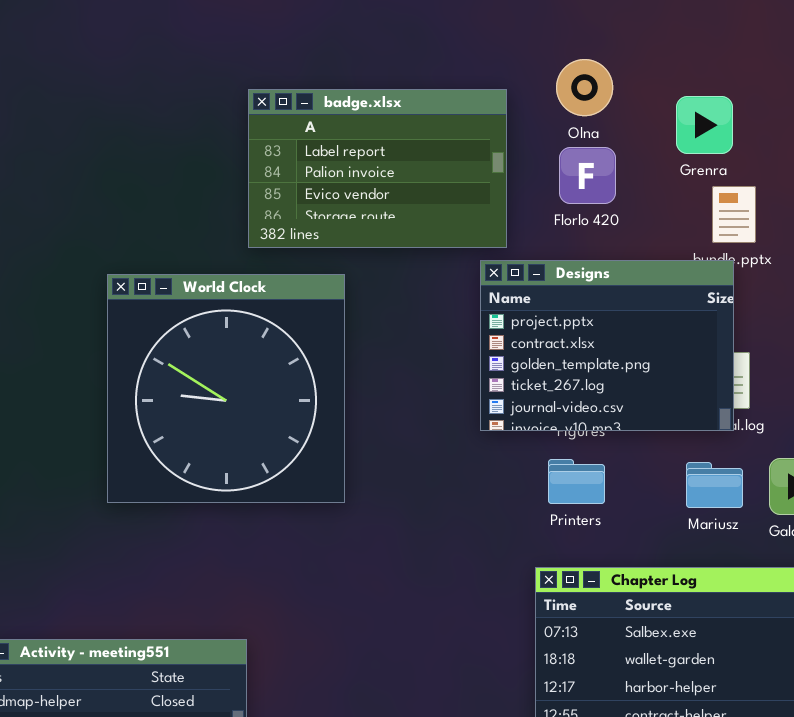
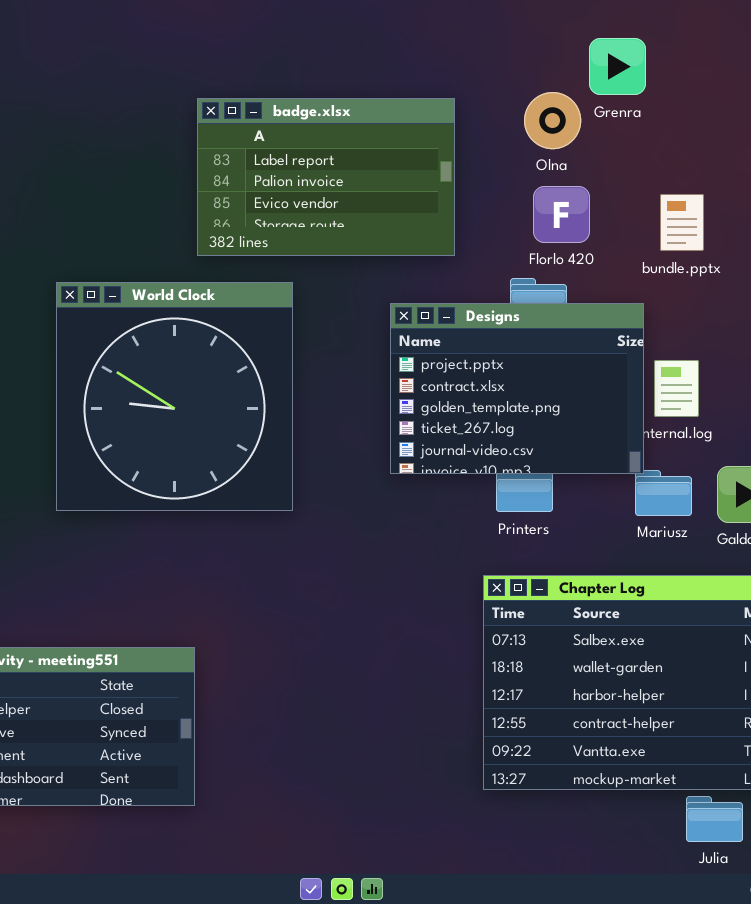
Olna: [556,59,613,116] -> [524,92,581,149], moved
Grenra: [676,96,733,154] -> [589,38,646,95], moved
Florlo 420: [559,147,616,204] -> [533,186,590,243], moved
Designs: [480,260,734,431] -> [390,303,644,474], moved

